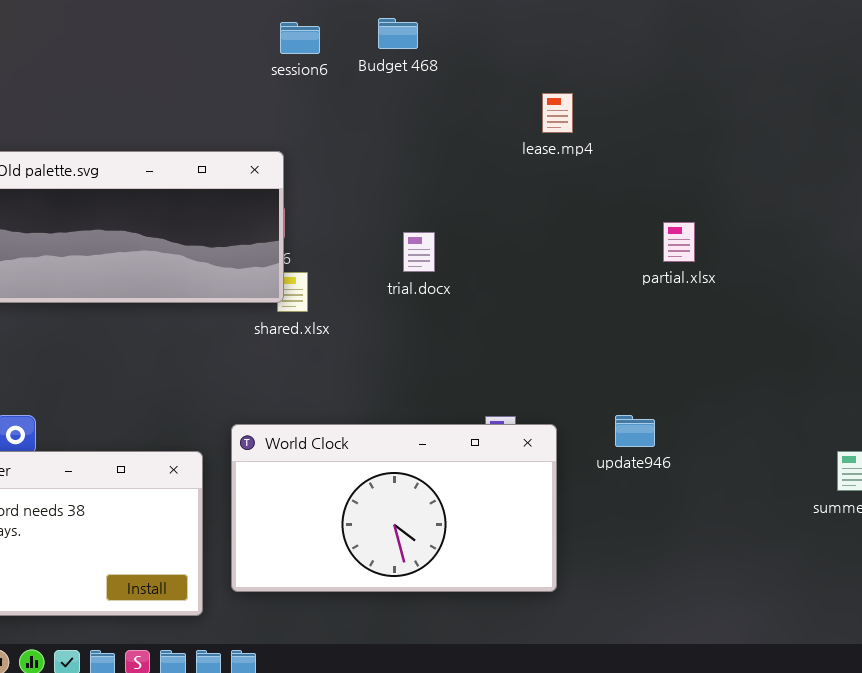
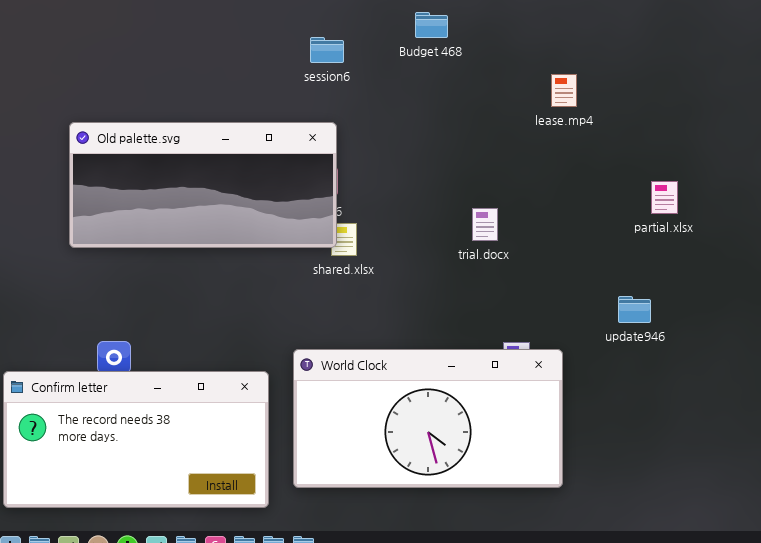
session6: [280,22,320,54] -> [310,37,344,63], moved
trial.docx: [403,232,435,272] -> [472,208,498,241], moved
update946: [615,415,655,447] -> [618,296,651,323], moved

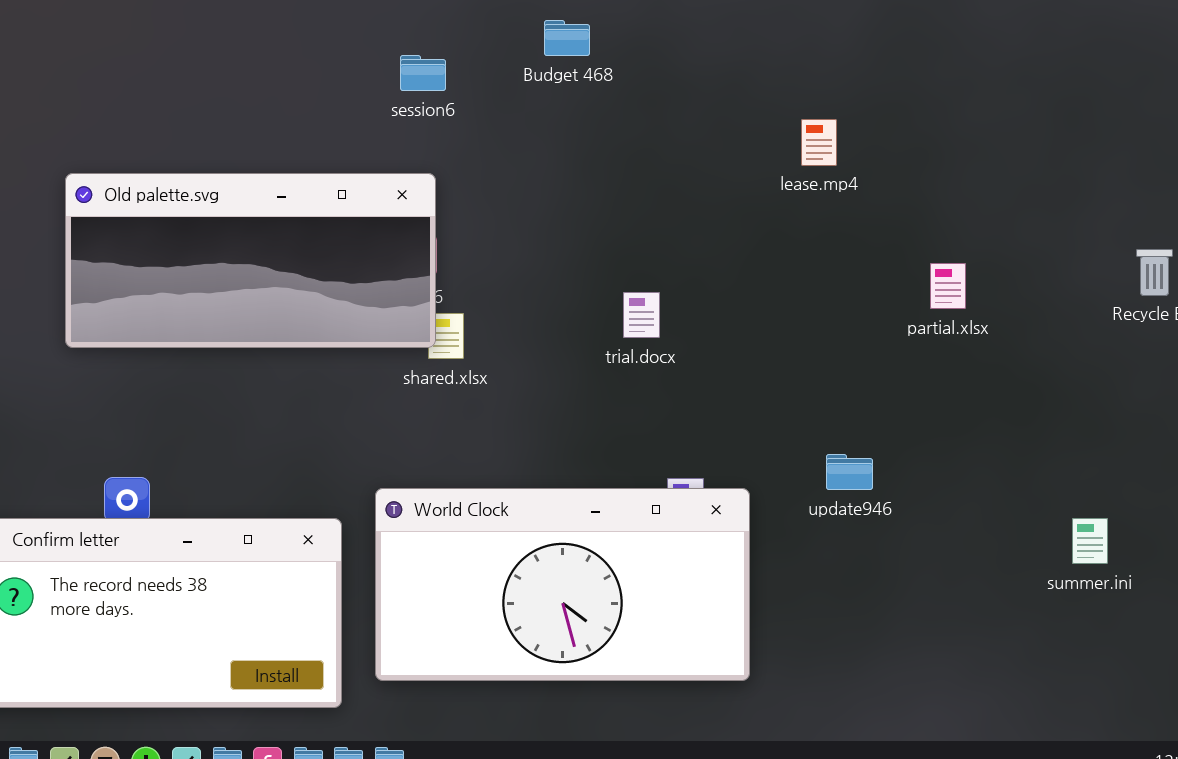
lease.mp4: [551,74,577,107] -> [801,119,837,166], moved
partial.xlsx: [651,181,678,214] -> [930,263,966,309], moved
update946: [618,296,651,323] -> [826,454,873,490], moved

